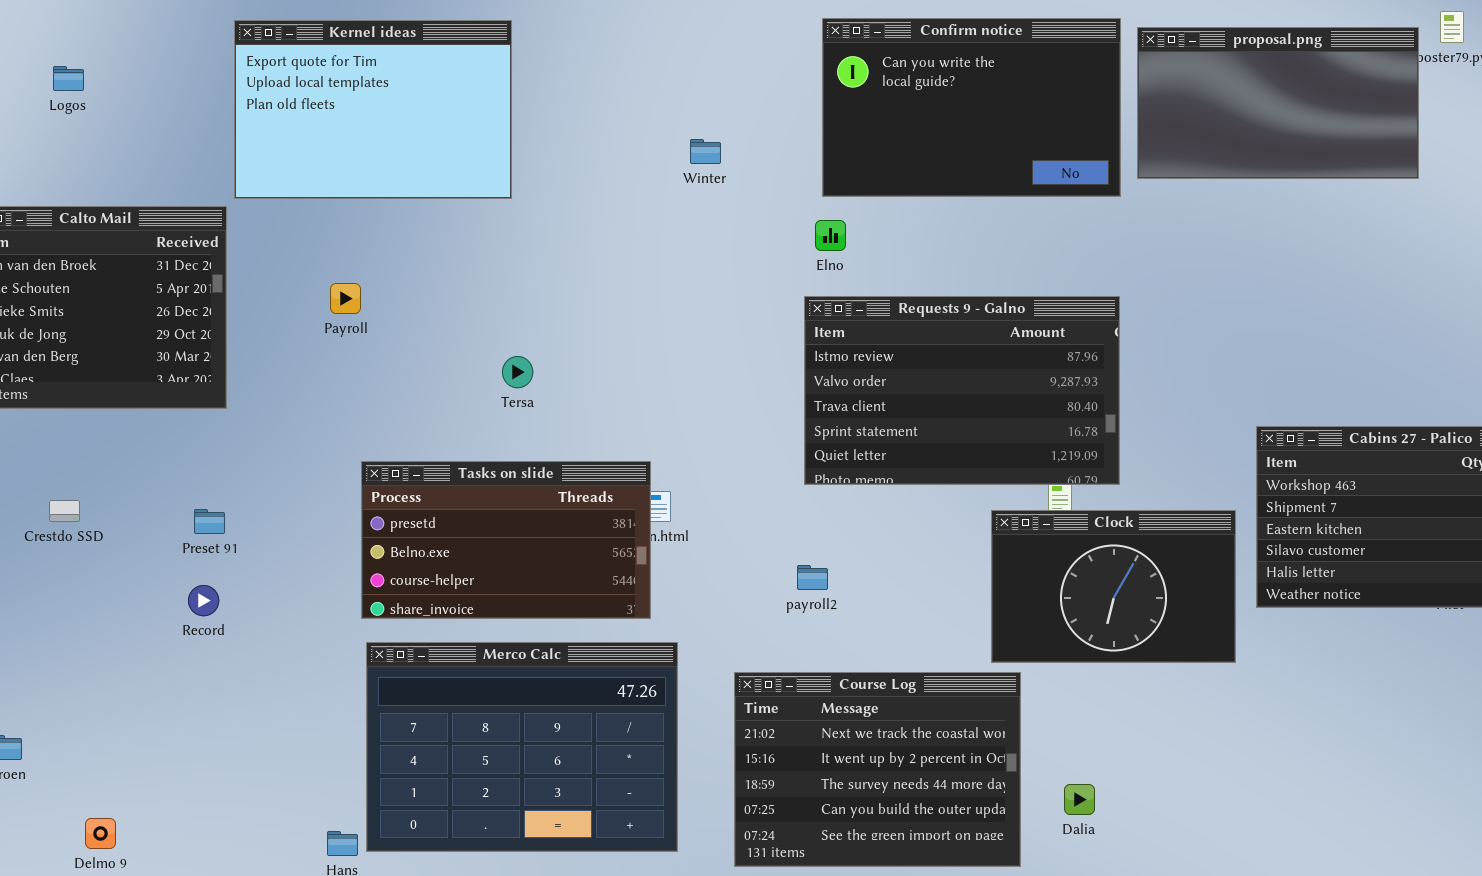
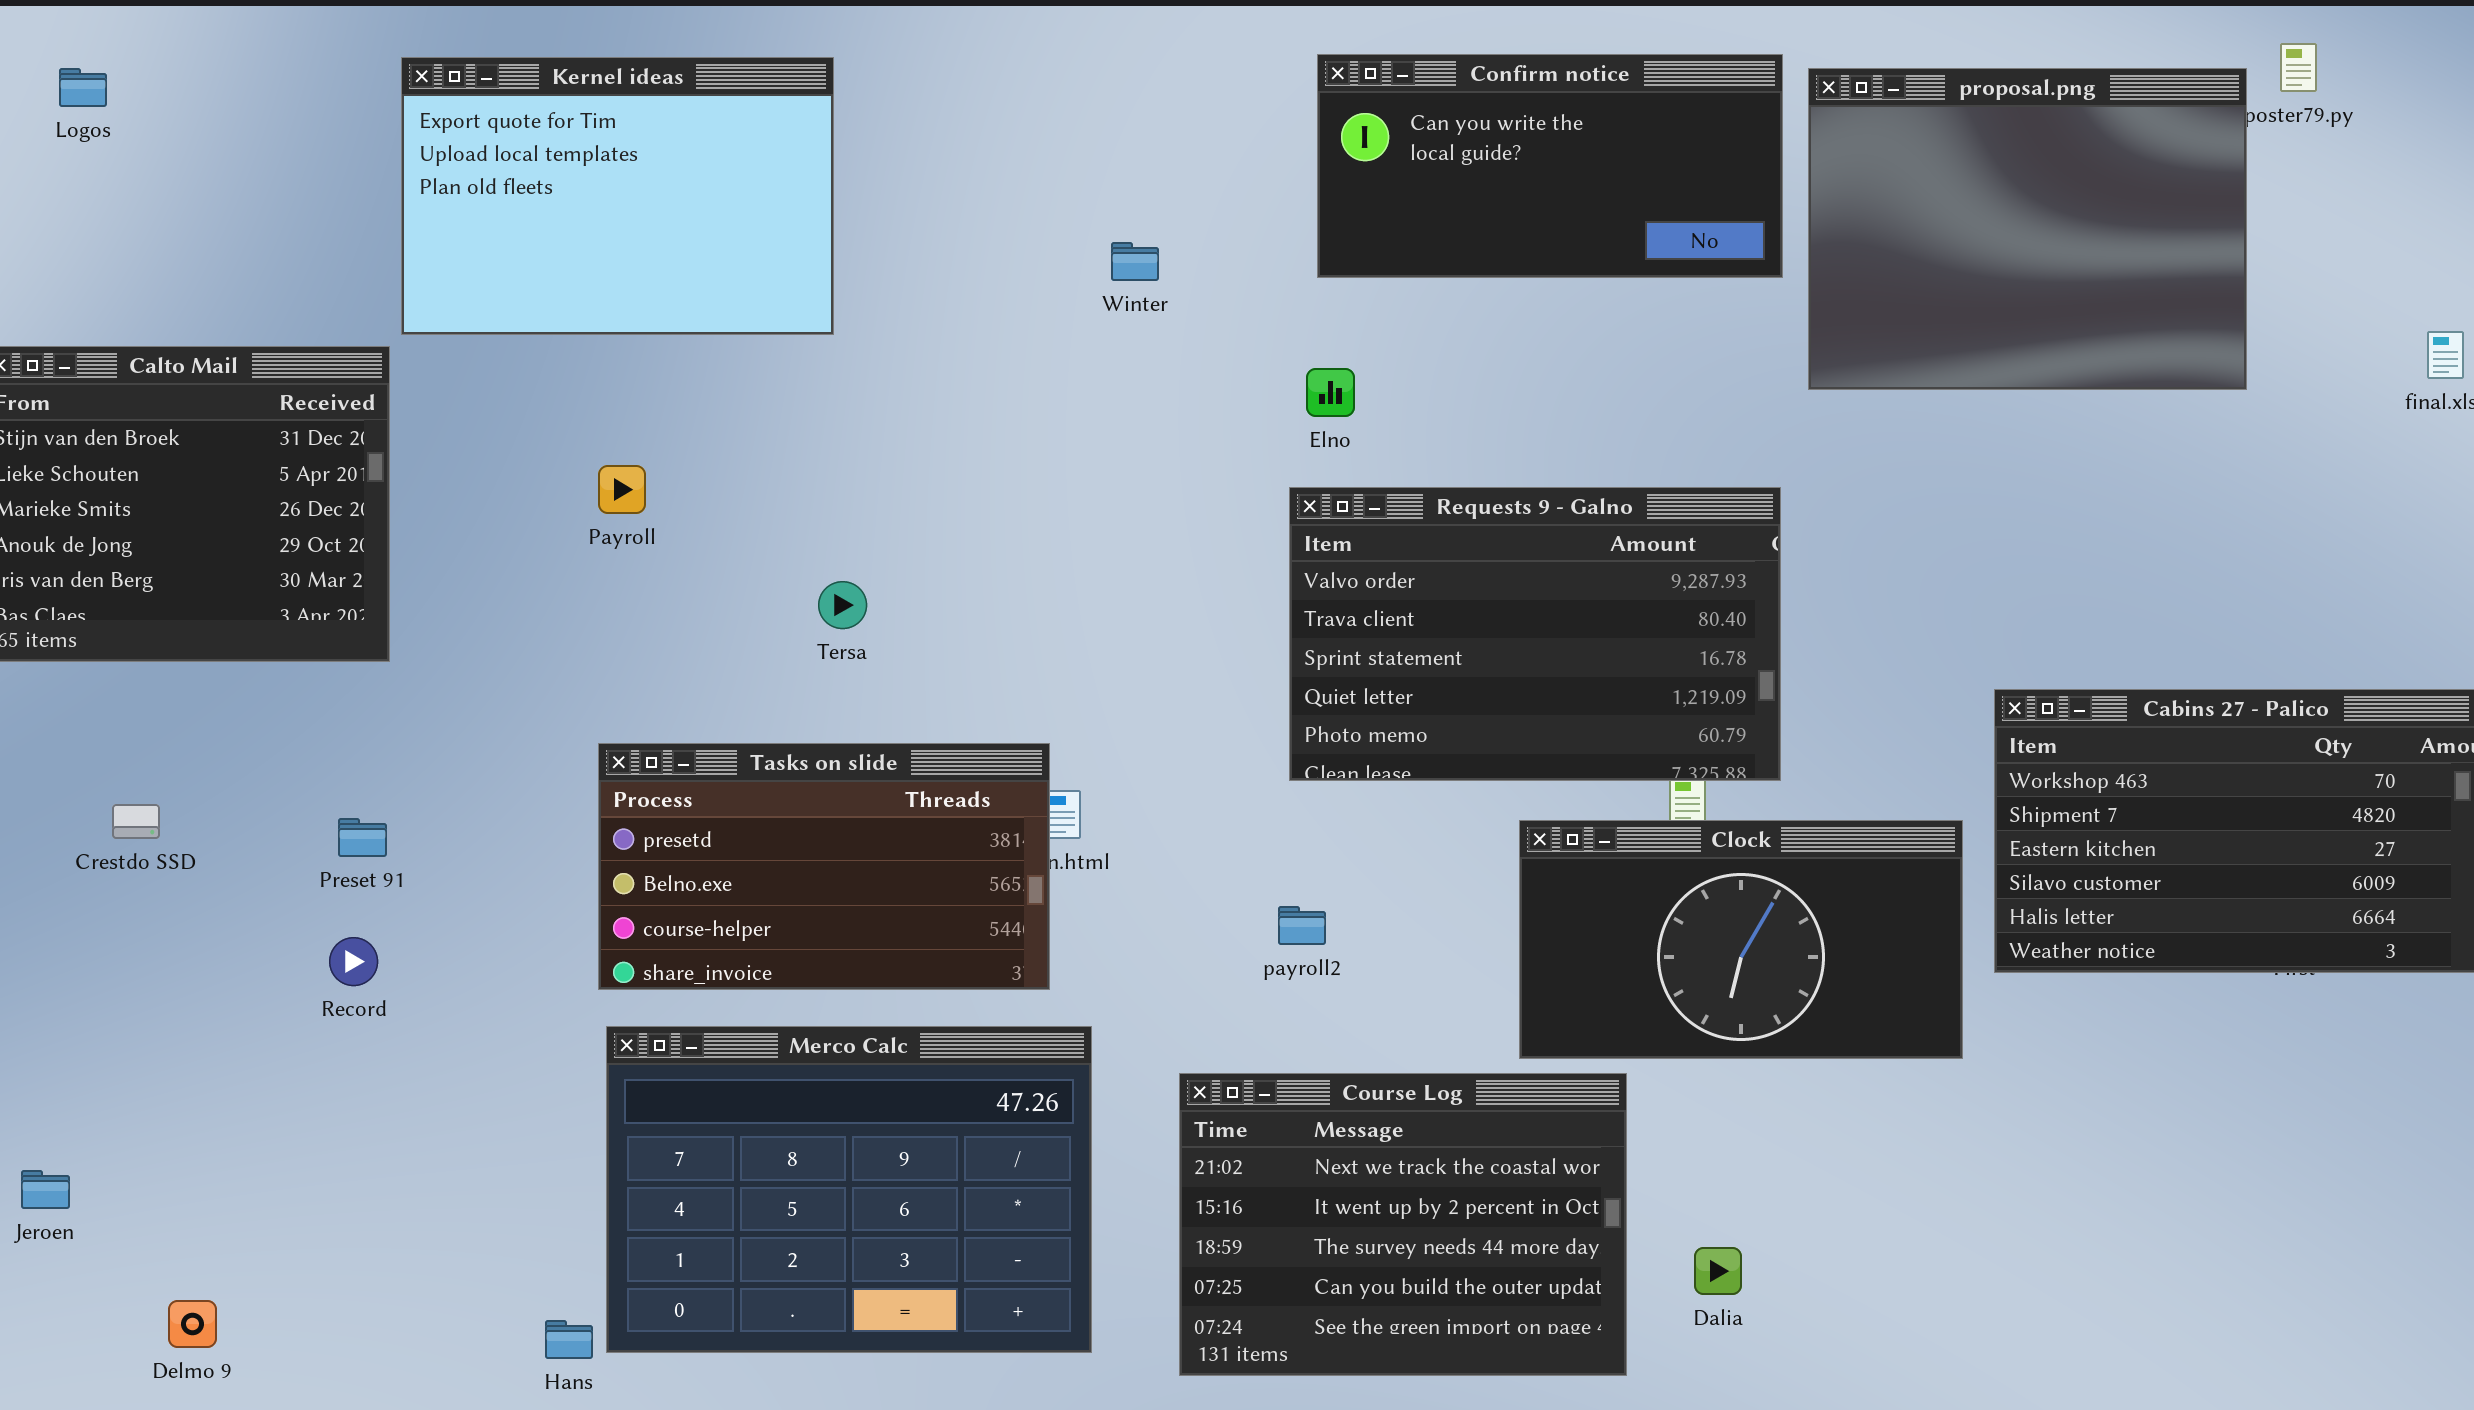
Confirm notice: [822,18,1121,197] -> [1317,54,1783,278], resized
proposal.png: [1137,27,1419,179] -> [1808,68,2247,390], resized
Logos: [53,66,84,91] -> [59,68,107,107], moved
Payroll: [330,283,361,314] -> [598,465,646,514], moved
Requests 9 - Galno: [804,296,1120,485] -> [1289,487,1781,781], scrolled down 1 row
Clock: [991,510,1236,663] -> [1519,820,1963,1059], resized

